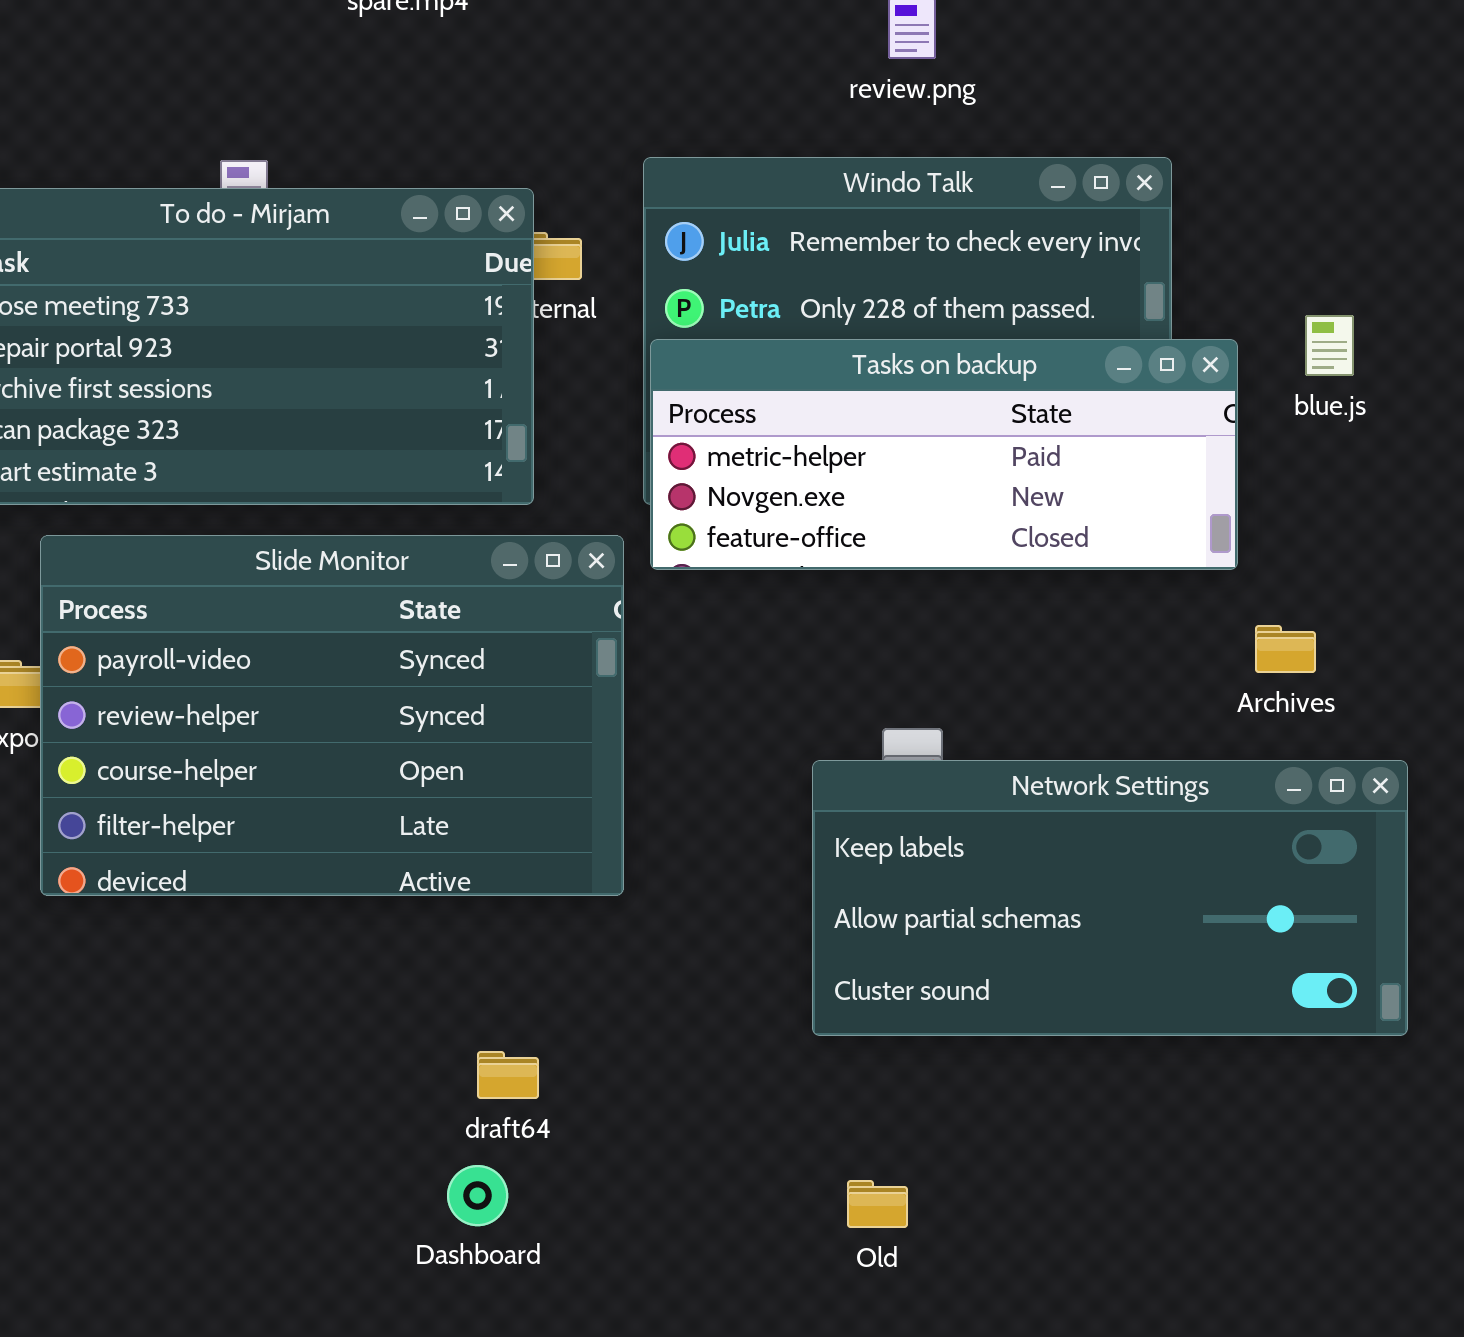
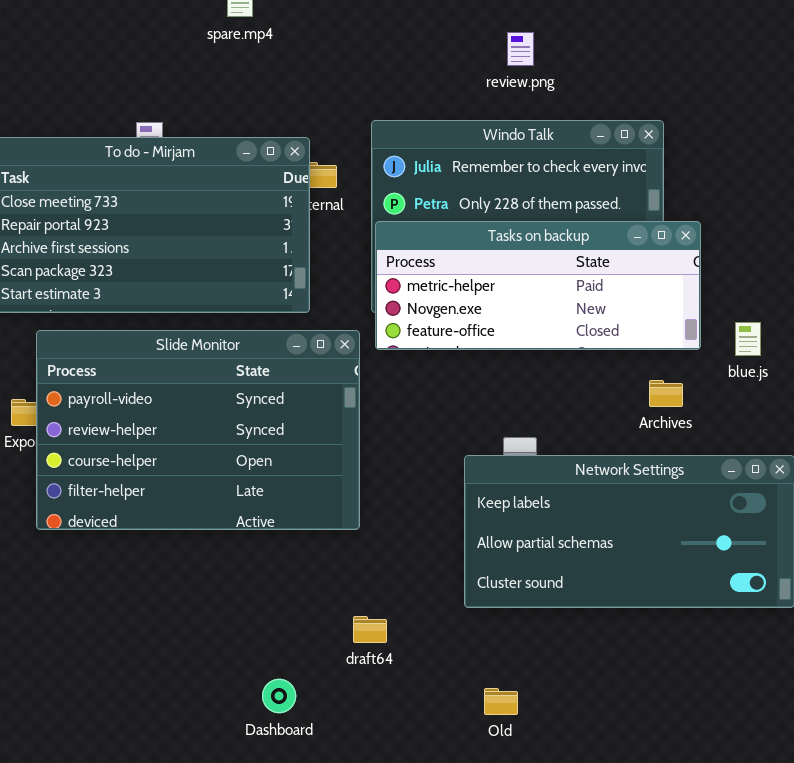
blue.js: [1305,315,1354,376] -> [735,322,761,356], moved
Archives: [1255,625,1316,673] -> [649,380,683,407], moved
draft64: [477,1051,539,1099] -> [353,616,387,643], moved

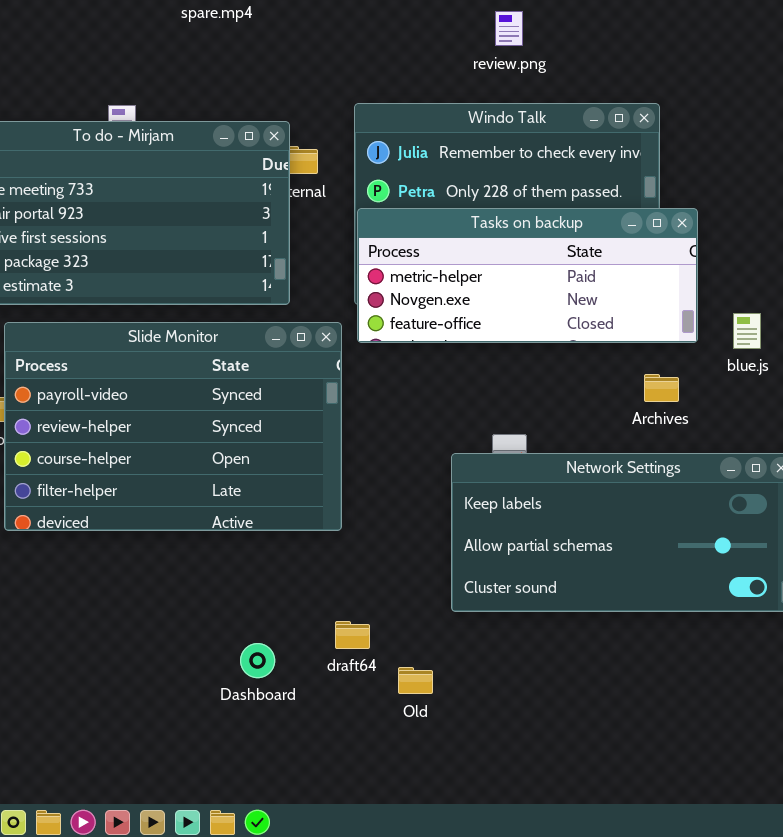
Dashboard: [262,679,296,713] -> [240,643,275,678], moved
Old: [484,688,518,715] -> [398,667,433,694], moved

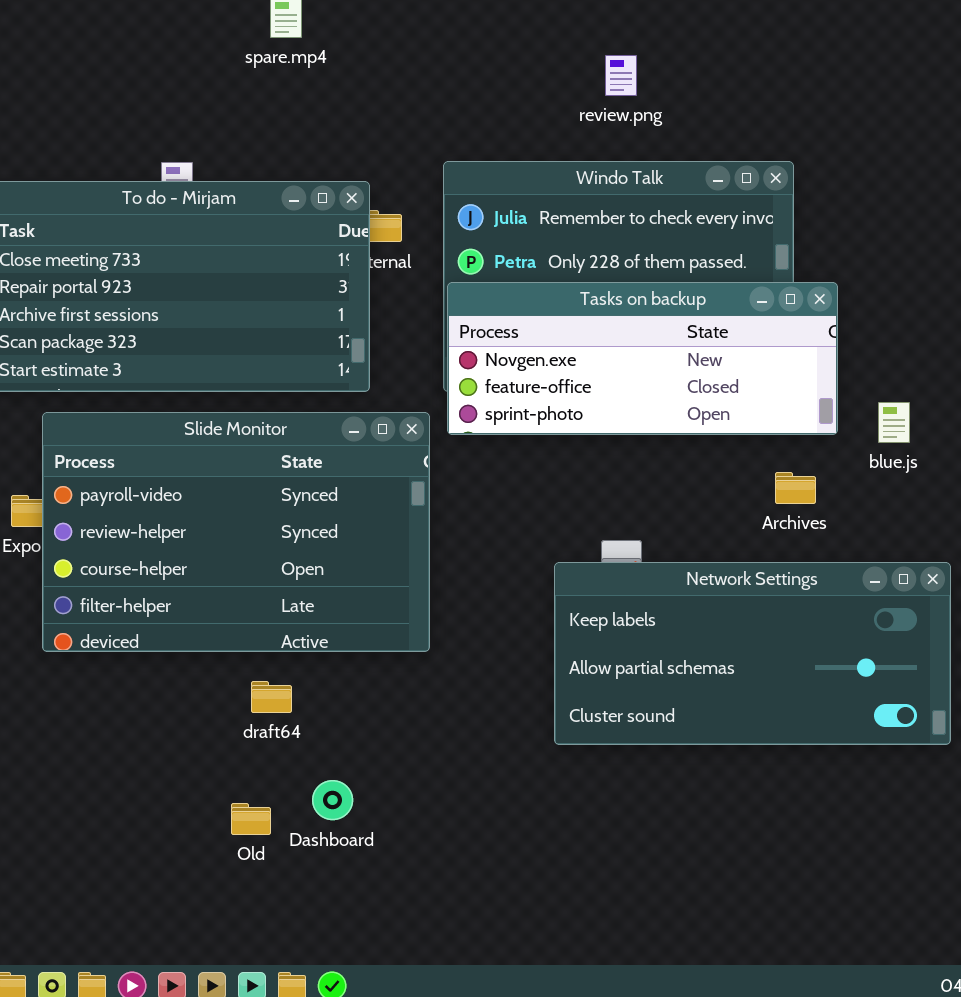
Tasks on backup: [357,208,698,343] -> [447,282,838,435], scrolled down 1 row
draft64: [335,621,370,649] -> [251,681,292,713], moved
Old: [398,667,433,694] -> [231,803,271,835], moved

